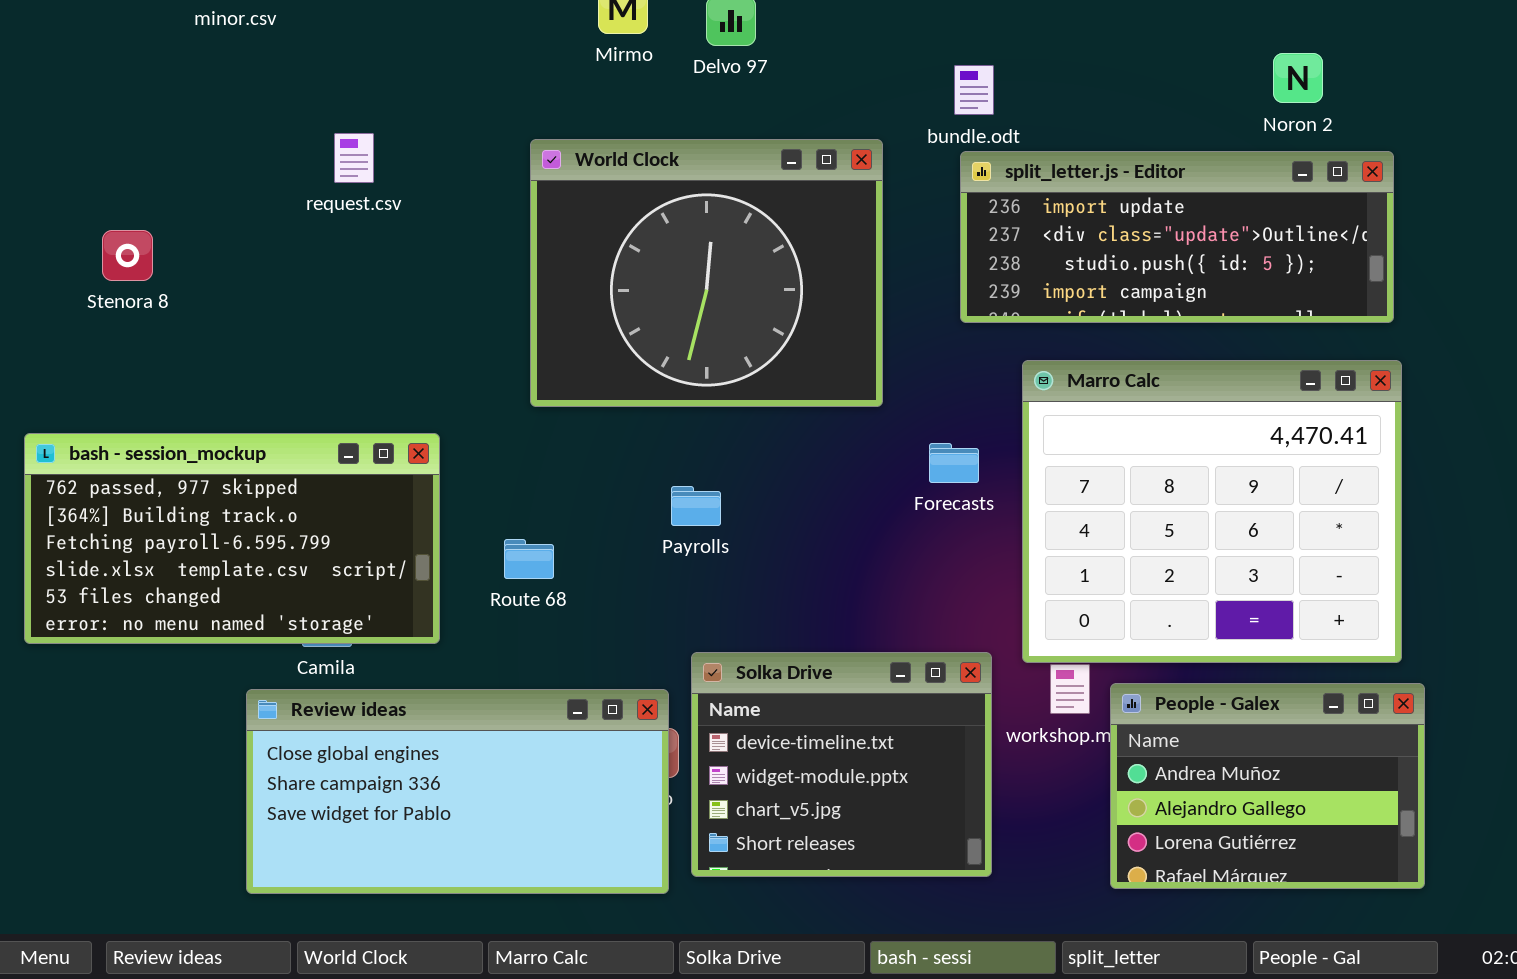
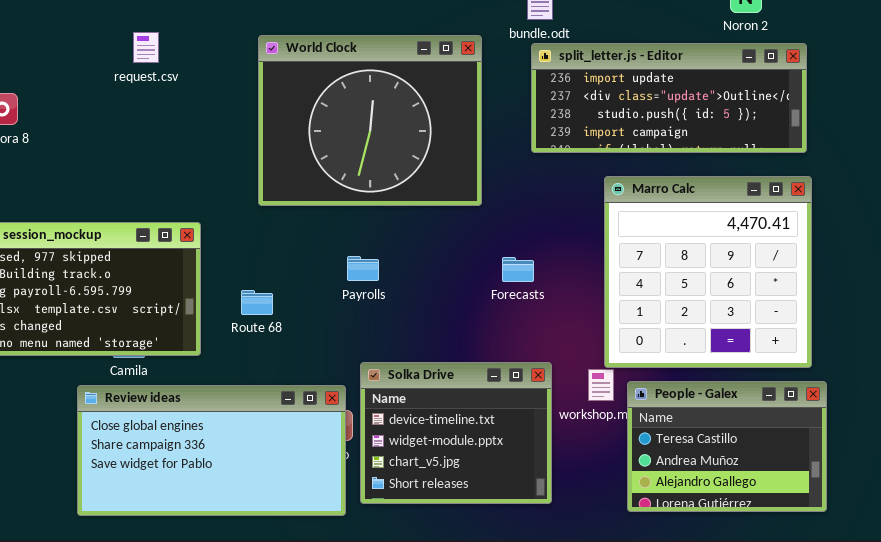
Marro Calc: [1022,360,1402,663] -> [604,176,812,368], resized
Forecasts: [929,443,979,483] -> [502,257,534,282], moved
People - Galex: [1110,683,1425,889] -> [627,381,827,512], scrolled up 1 row

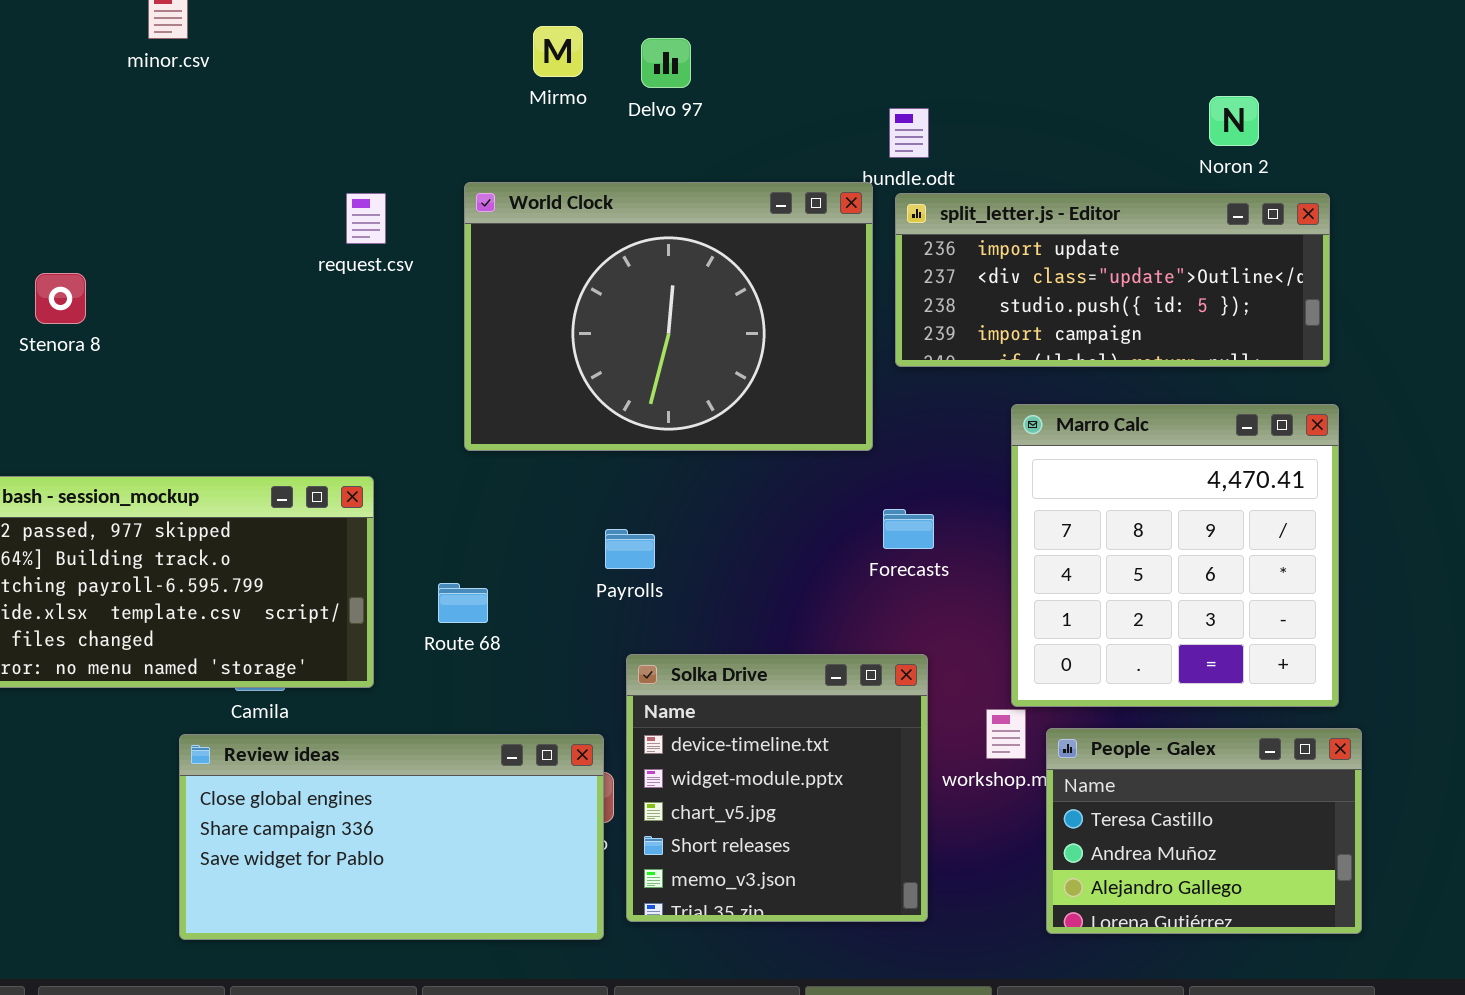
request.csv: [133,32,159,63] -> [346,193,386,244], moved
World Clock: [258,35,482,206] -> [464,182,873,451], resized
Forecasts: [502,257,534,282] -> [883,509,934,549], moved
Solka Drive: [360,362,552,504] -> [626,654,928,922], resized

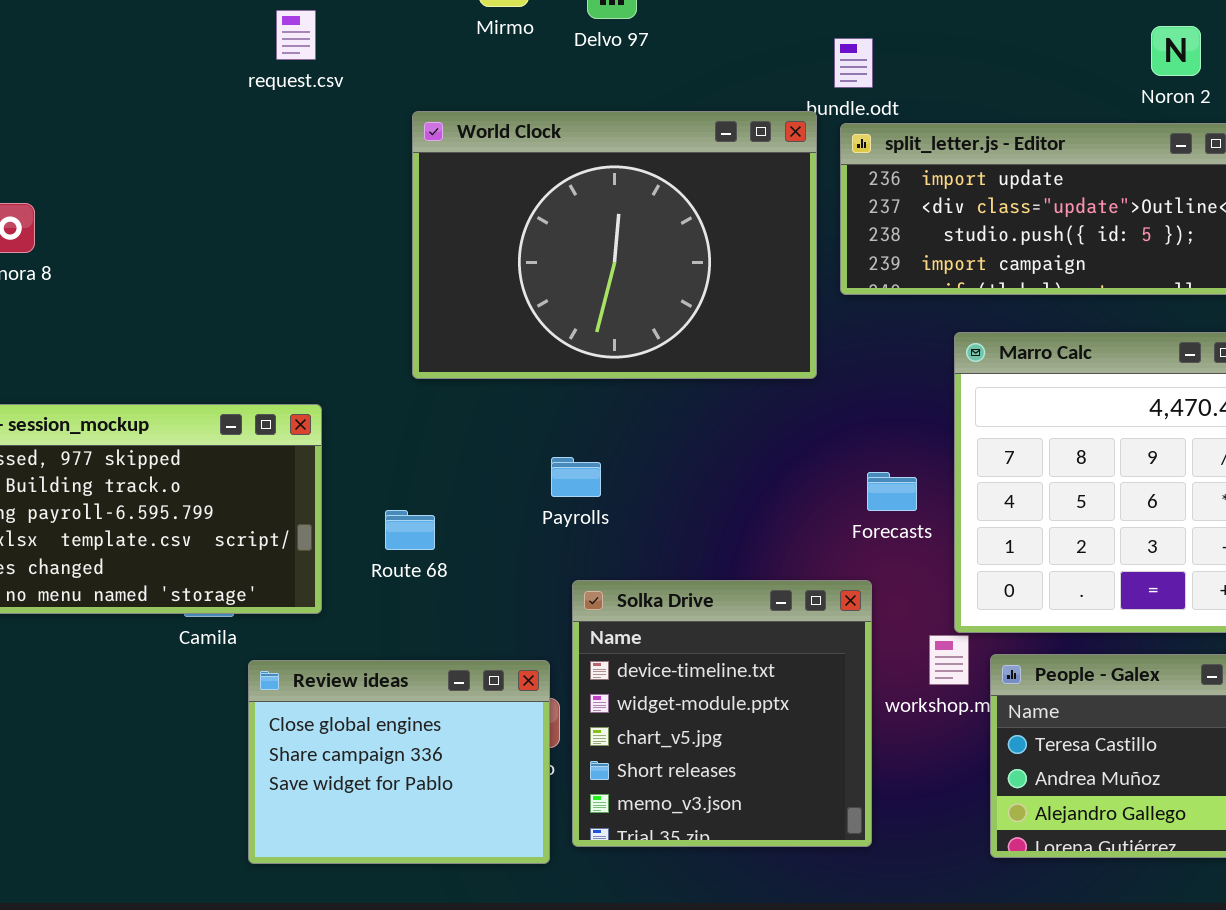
request.csv: [346,193,386,244] -> [276,10,316,60], moved
Forecasts: [883,509,934,549] -> [867,472,917,511], moved
Review ideas: [179,734,604,940] -> [248,660,550,864], resized

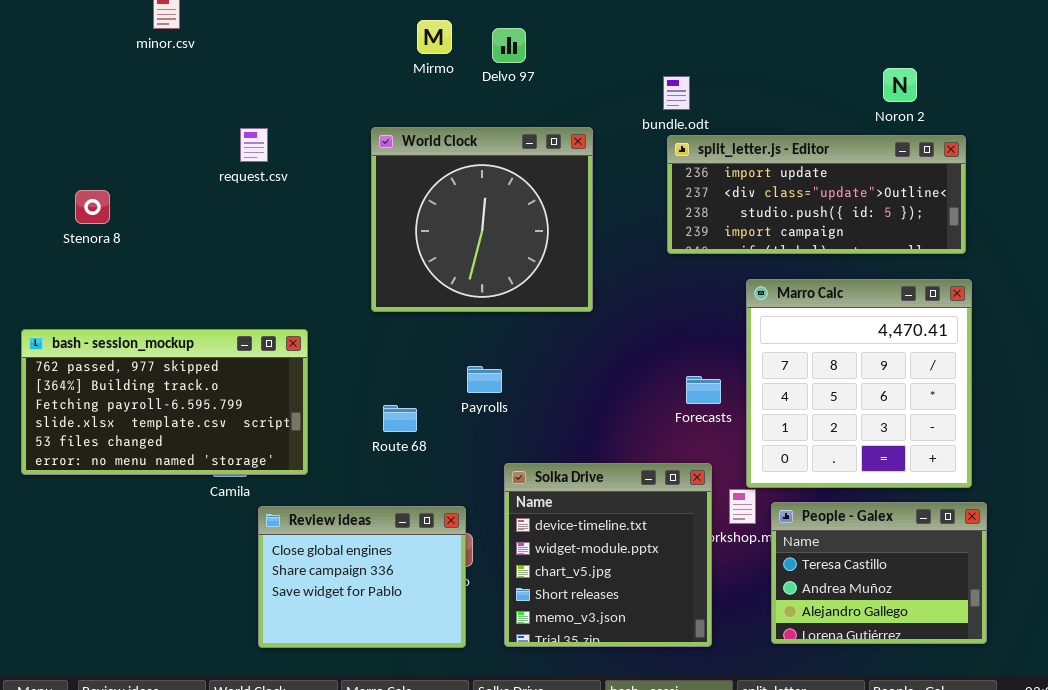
request.csv: [276,10,316,60] -> [240,128,268,162], moved
World Clock: [412,111,817,379] -> [371,127,593,312], resized
Route 68: [385,510,435,550] -> [383,405,417,432], moved
Solka Drive: [572,580,872,847] -> [504,463,712,647], moved

